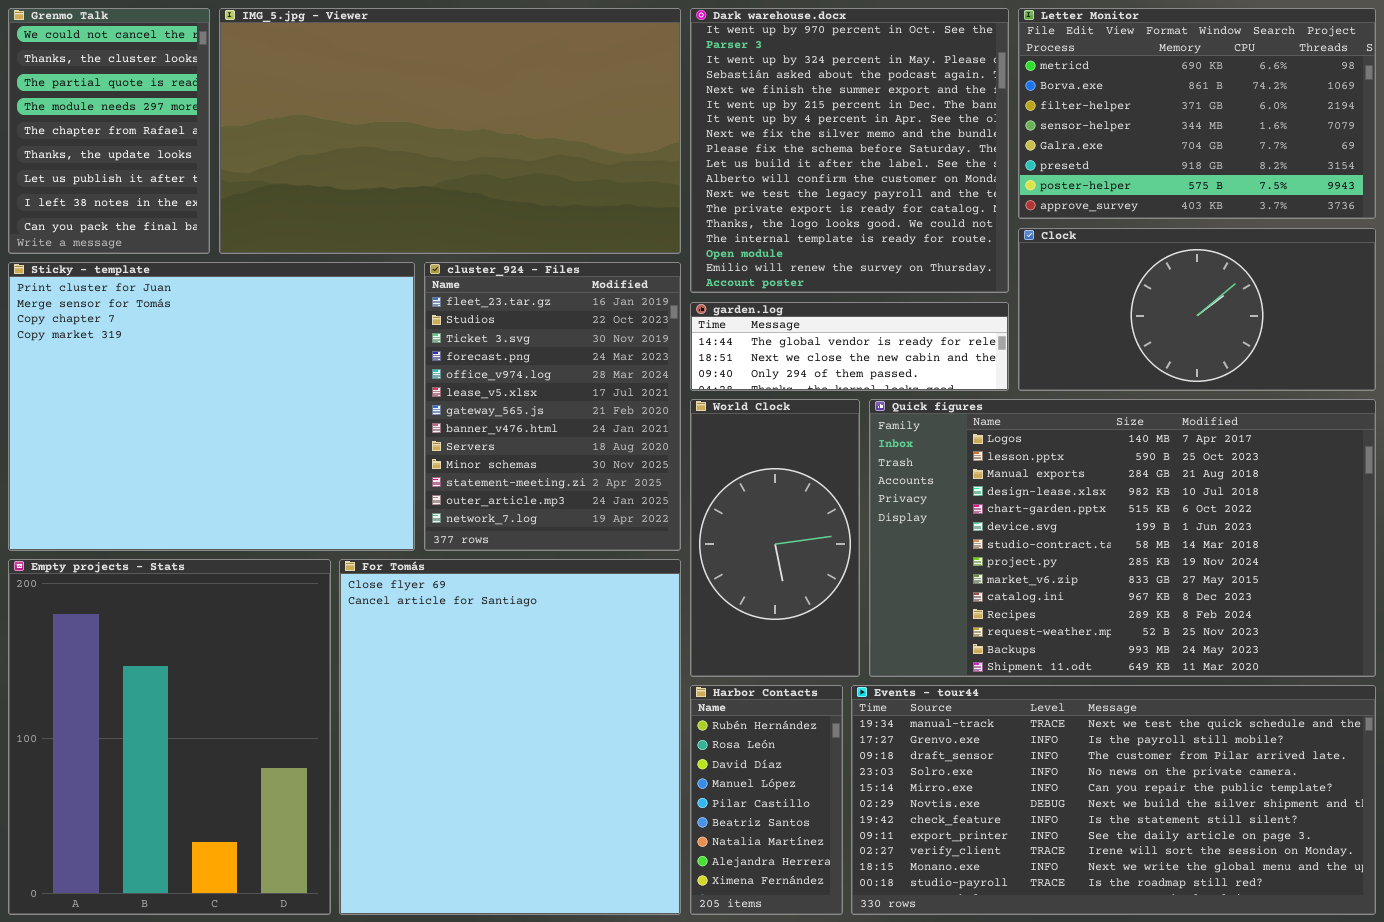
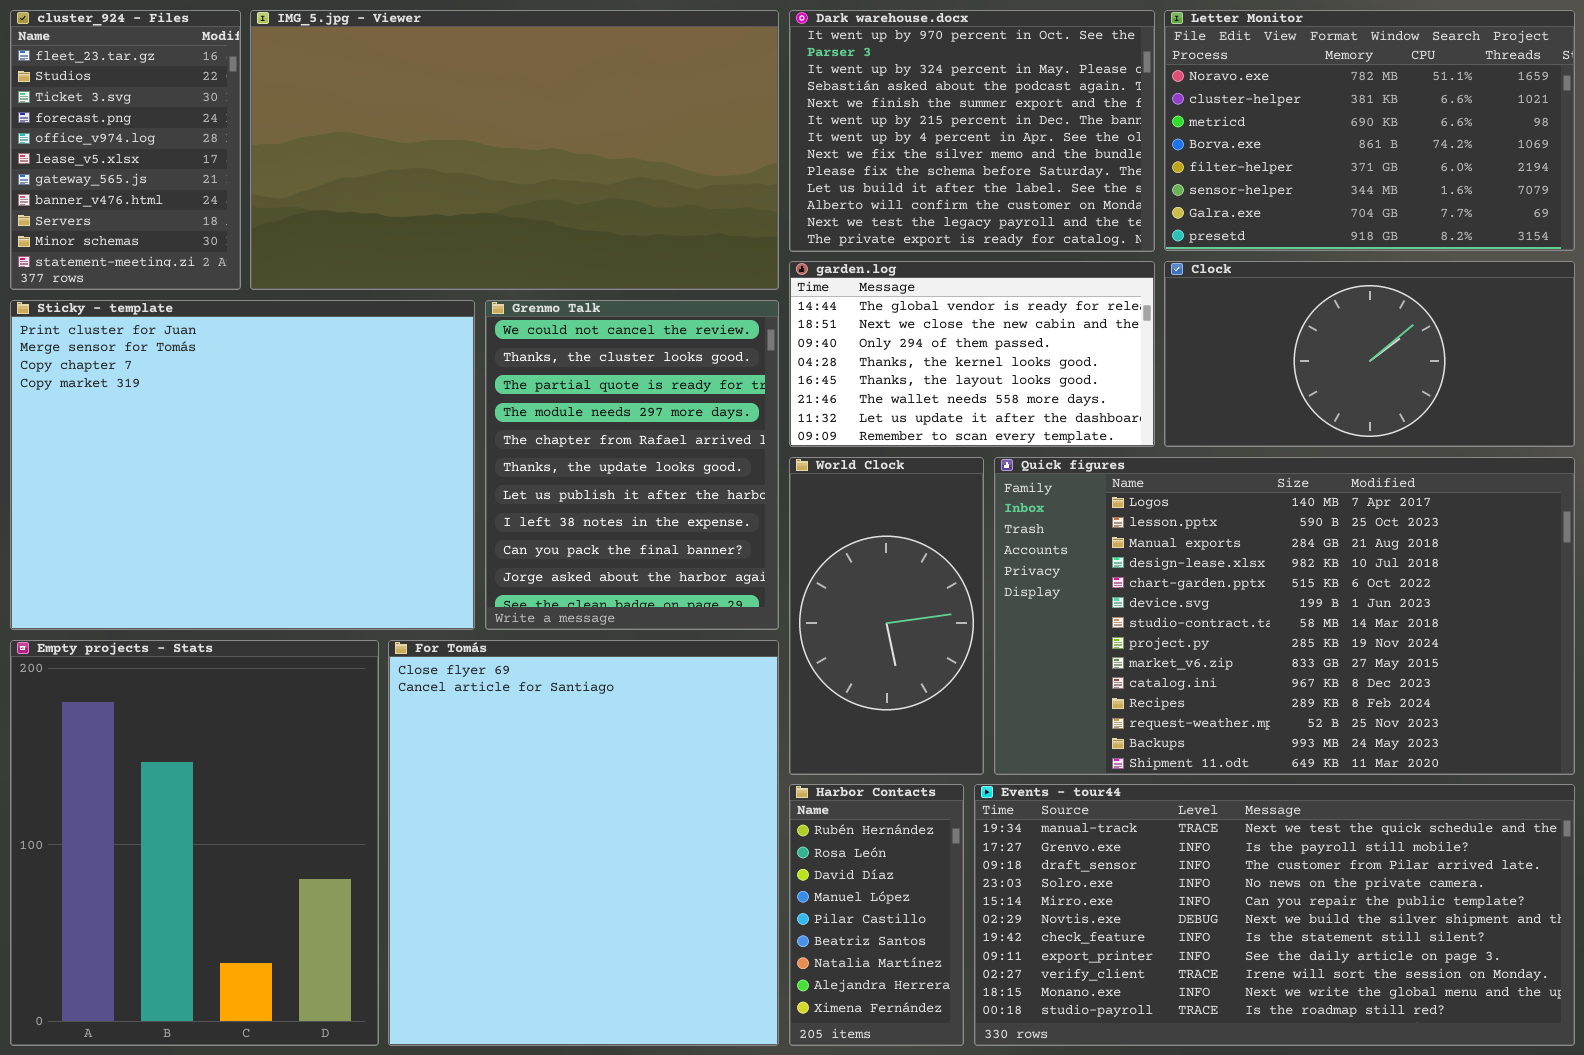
Grenmo Talk: [8,8,210,254] -> [485,300,779,630], moved, resized
Dark warehouse.docx: [690,8,1009,293] -> [789,10,1155,252], resized
Letter Monitor: [1018,8,1376,219] -> [1164,10,1575,251], scrolled up 2 rows
cluster_924 - Files: [424,262,681,551] -> [10,10,241,290], moved, resized
garden.log: [690,302,1009,391] -> [789,261,1155,447], resized

